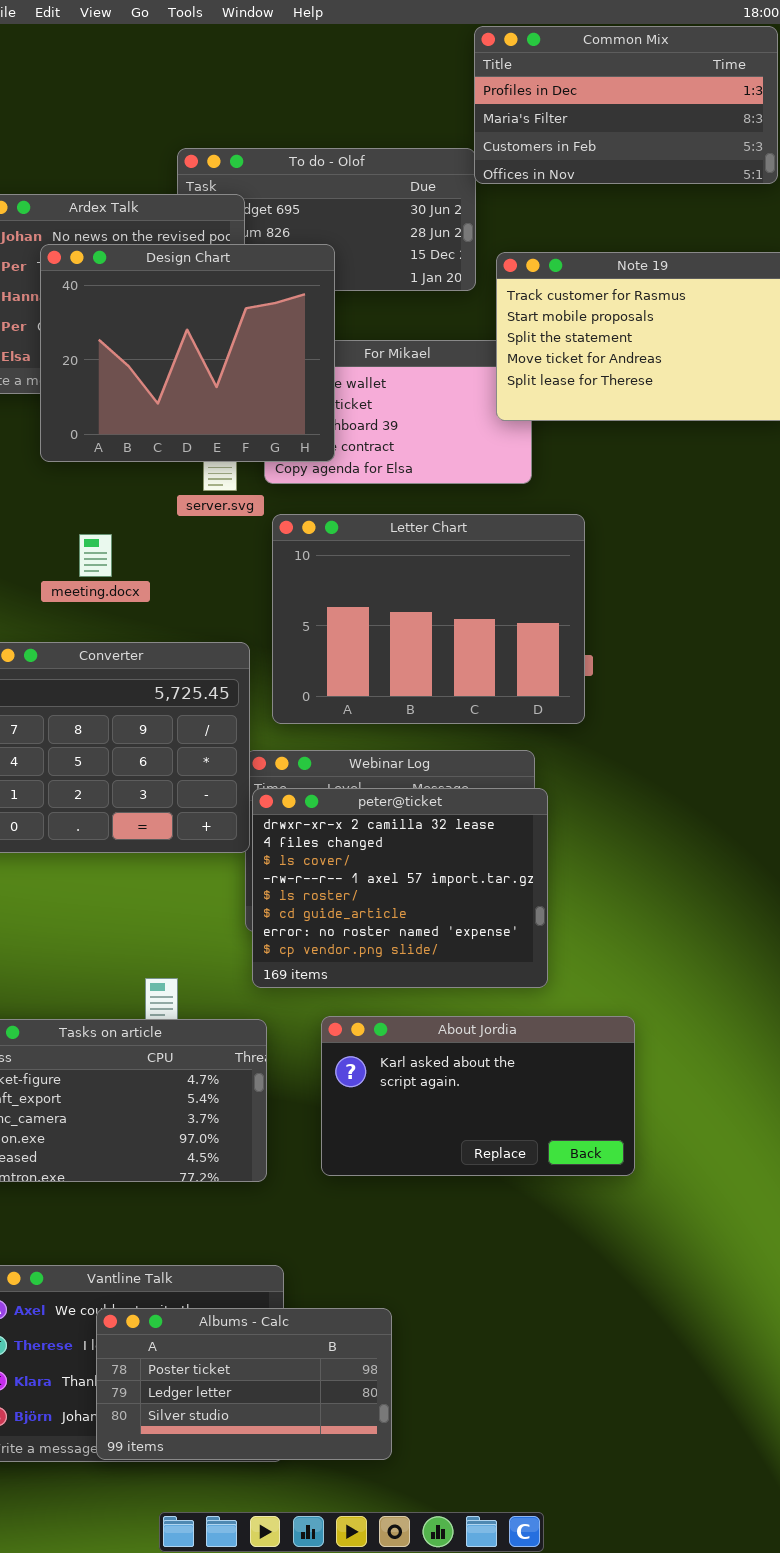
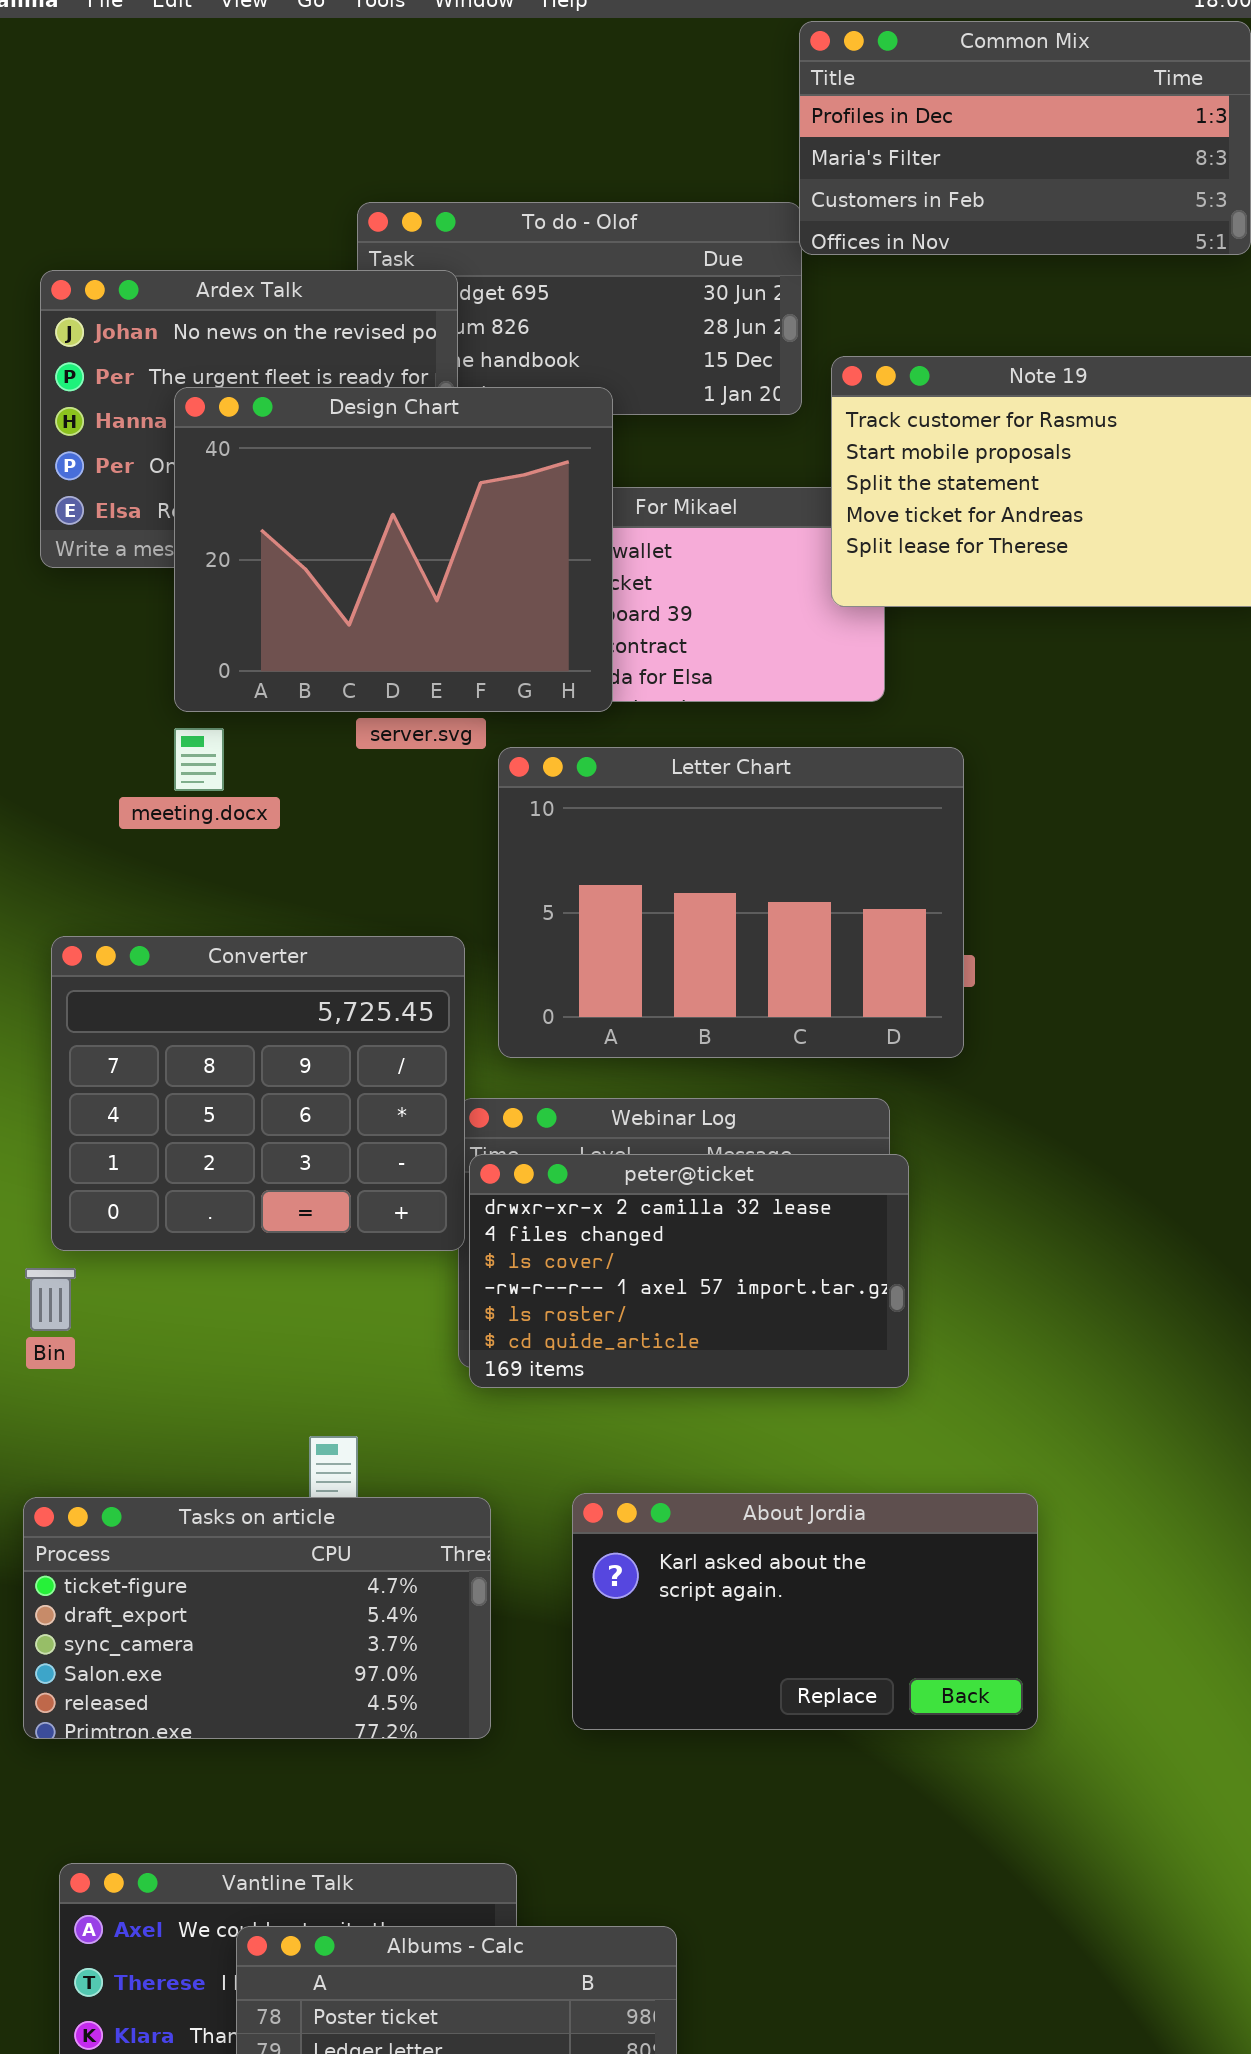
Design Chart: [40,244,335,462] -> [174,387,613,712], moved
meeting.docx: [79,534,112,577] -> [174,728,224,791], moved
peter@ticket: [252,788,548,988] -> [469,1154,909,1388], resized

